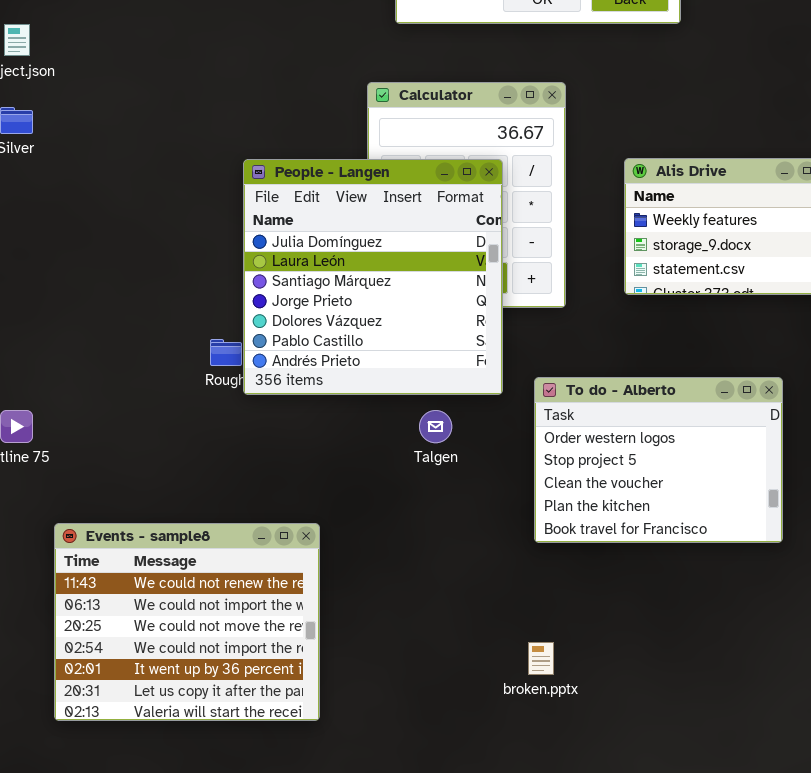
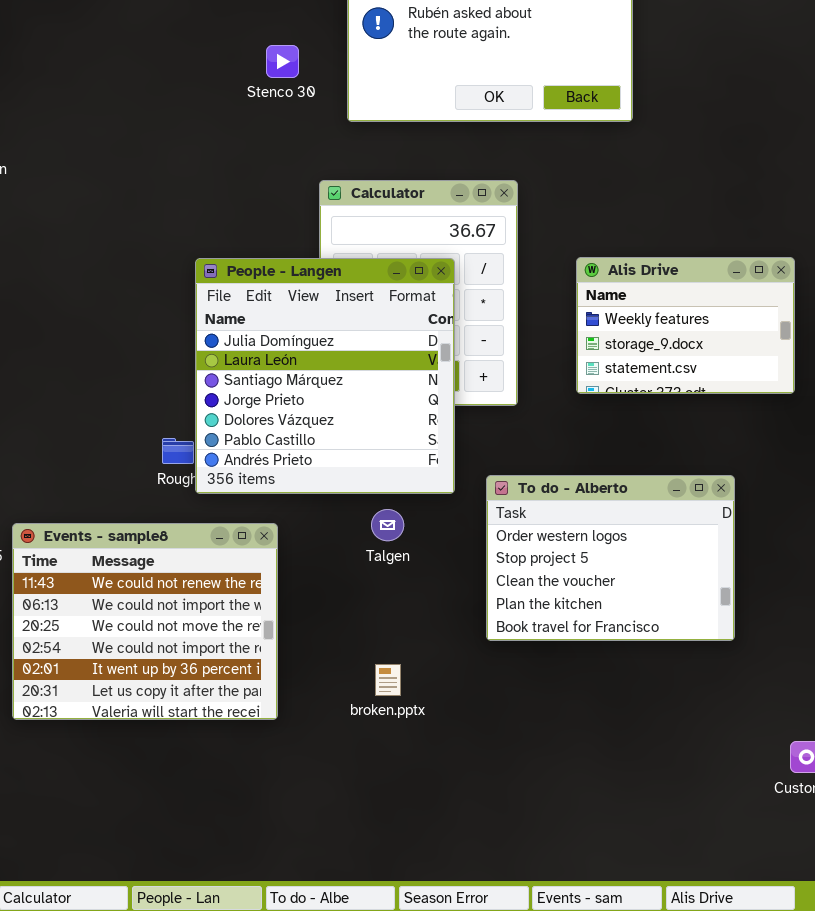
Events - sample8: [54,523,320,721] -> [12,523,278,720], moved
broken.pptx: [528,642,554,675] -> [375,664,401,696], moved

